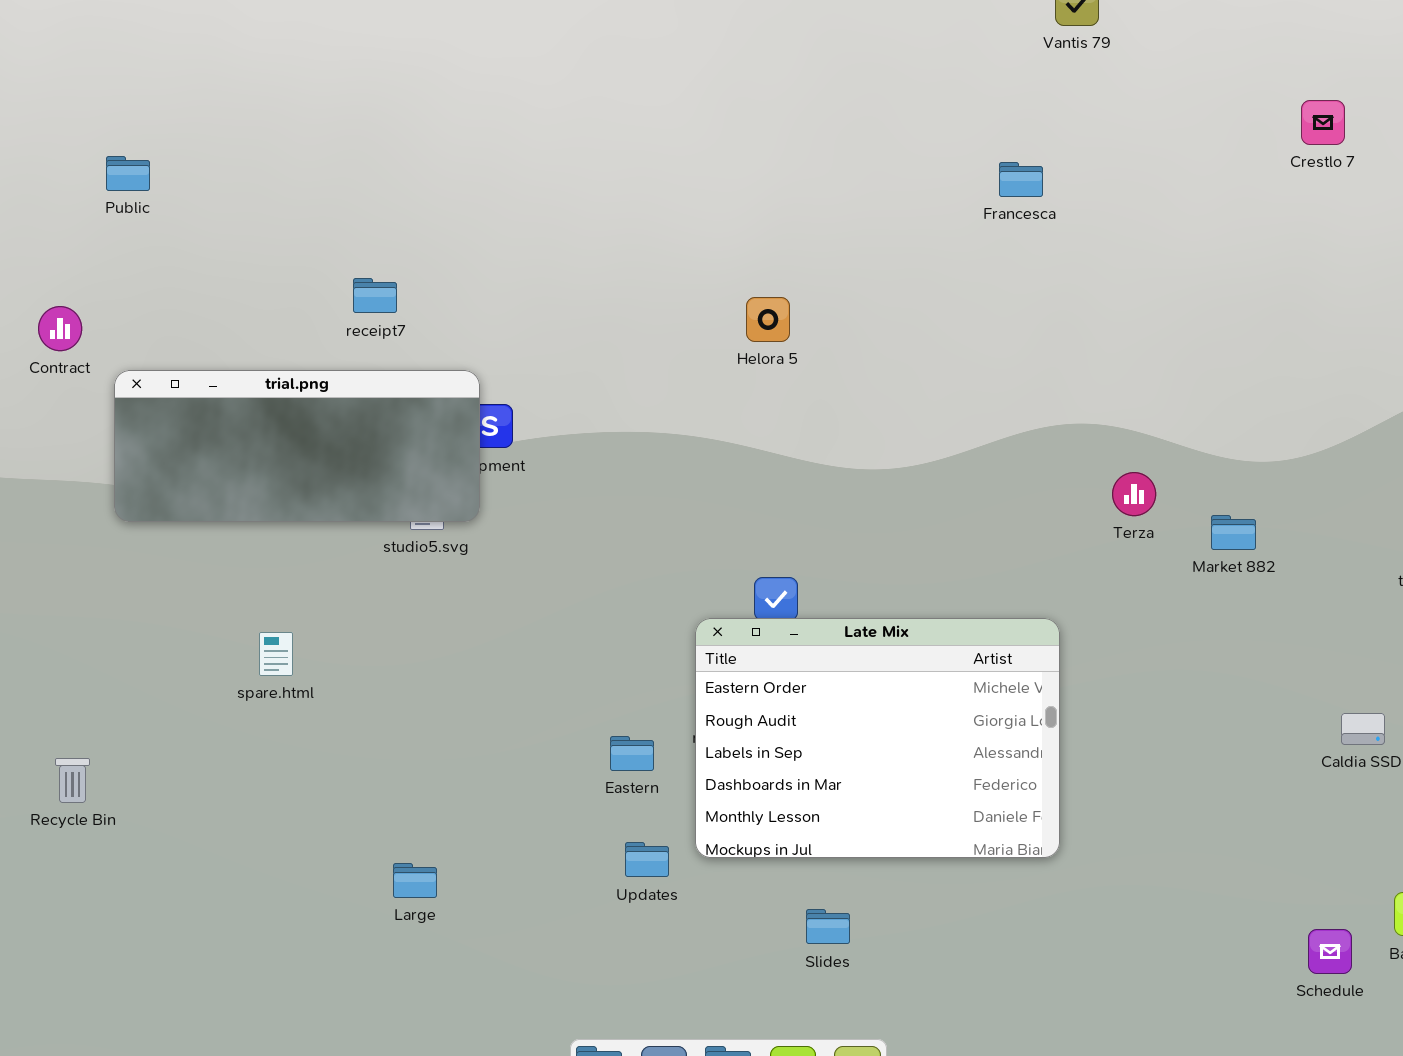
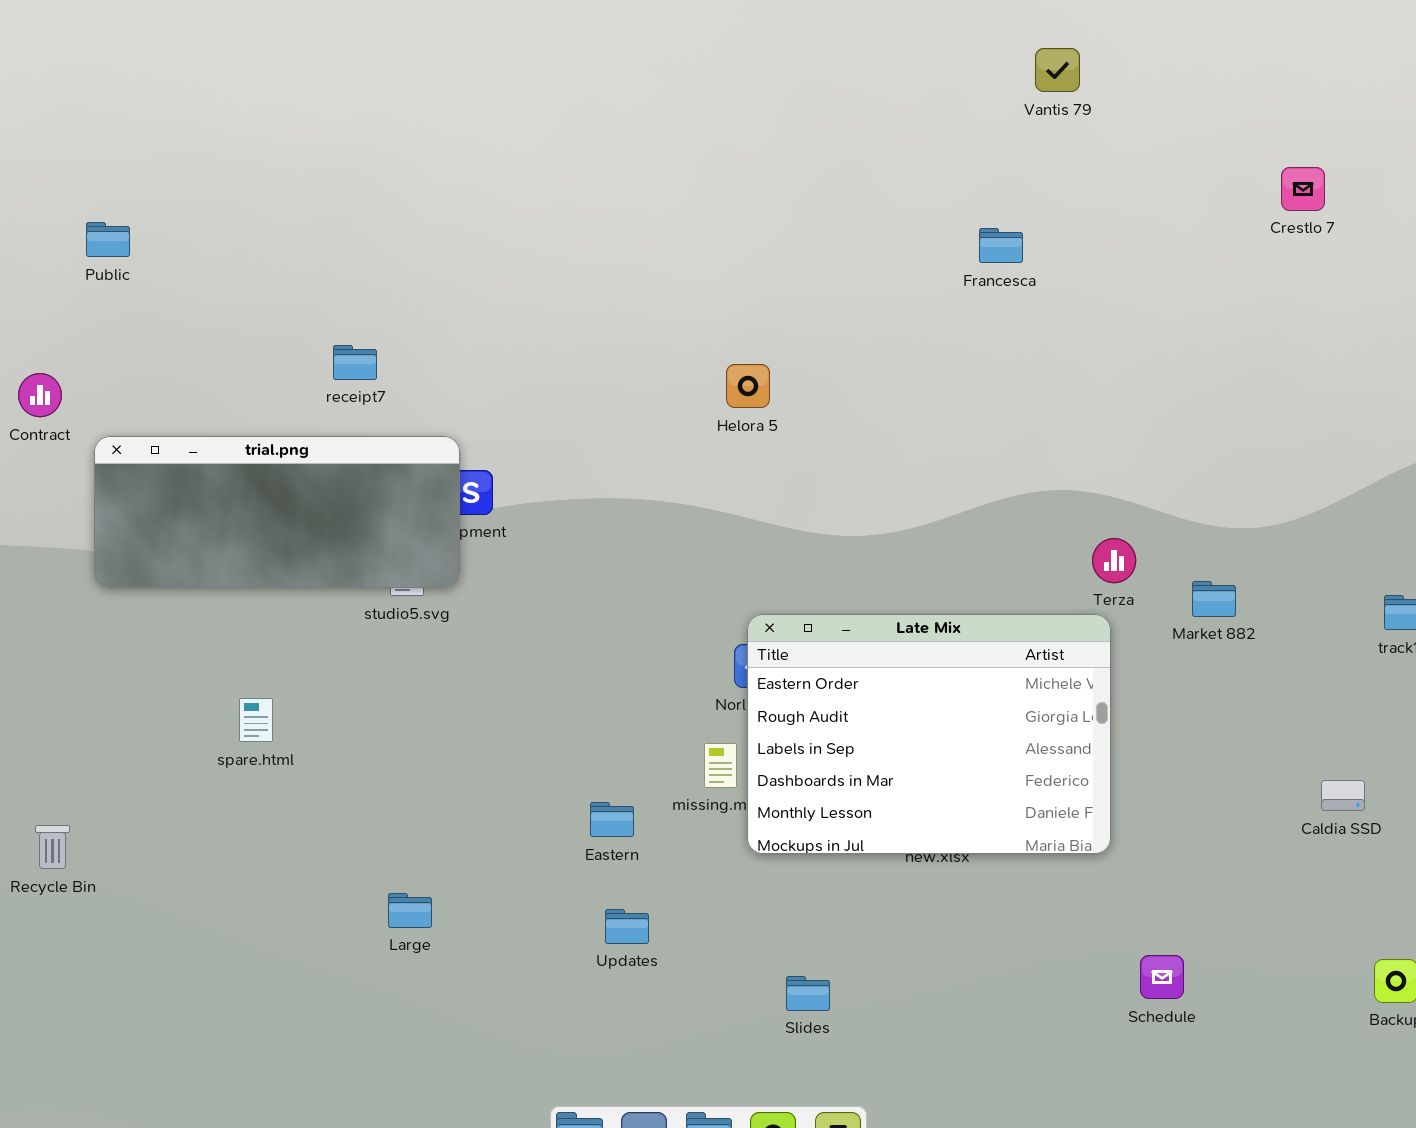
Late Mix: [695,618,1060,858] -> [747,614,1111,854], moved
Large: [393,863,437,898] -> [388,893,432,928], moved
Schedule: [1308,929,1352,974] -> [1140,955,1184,999], moved

